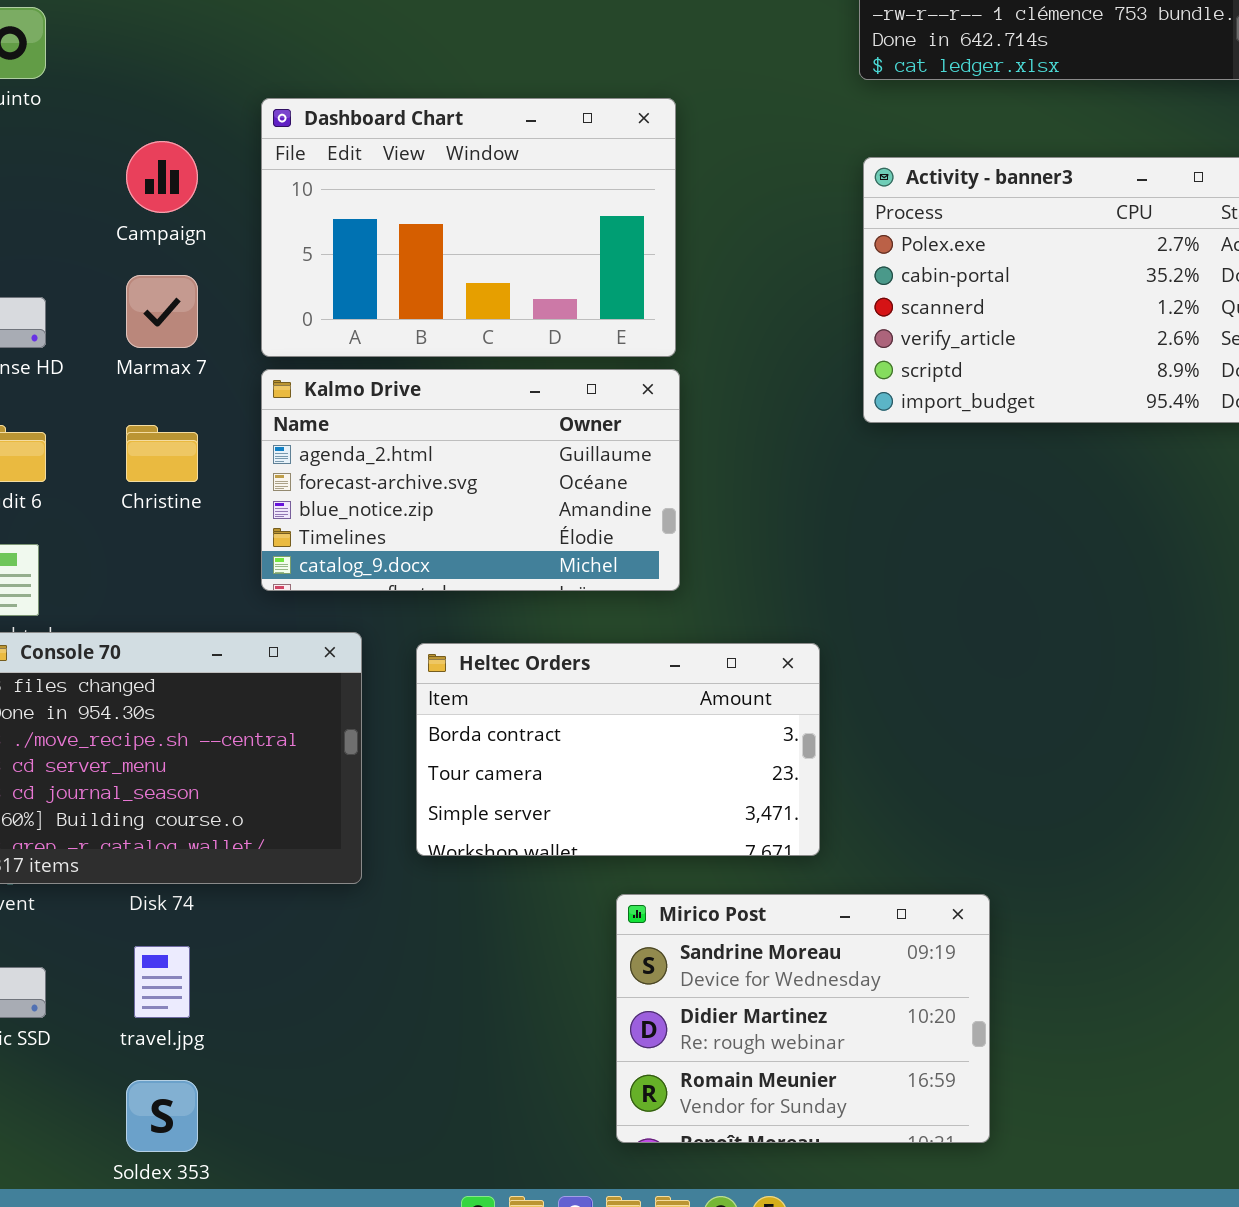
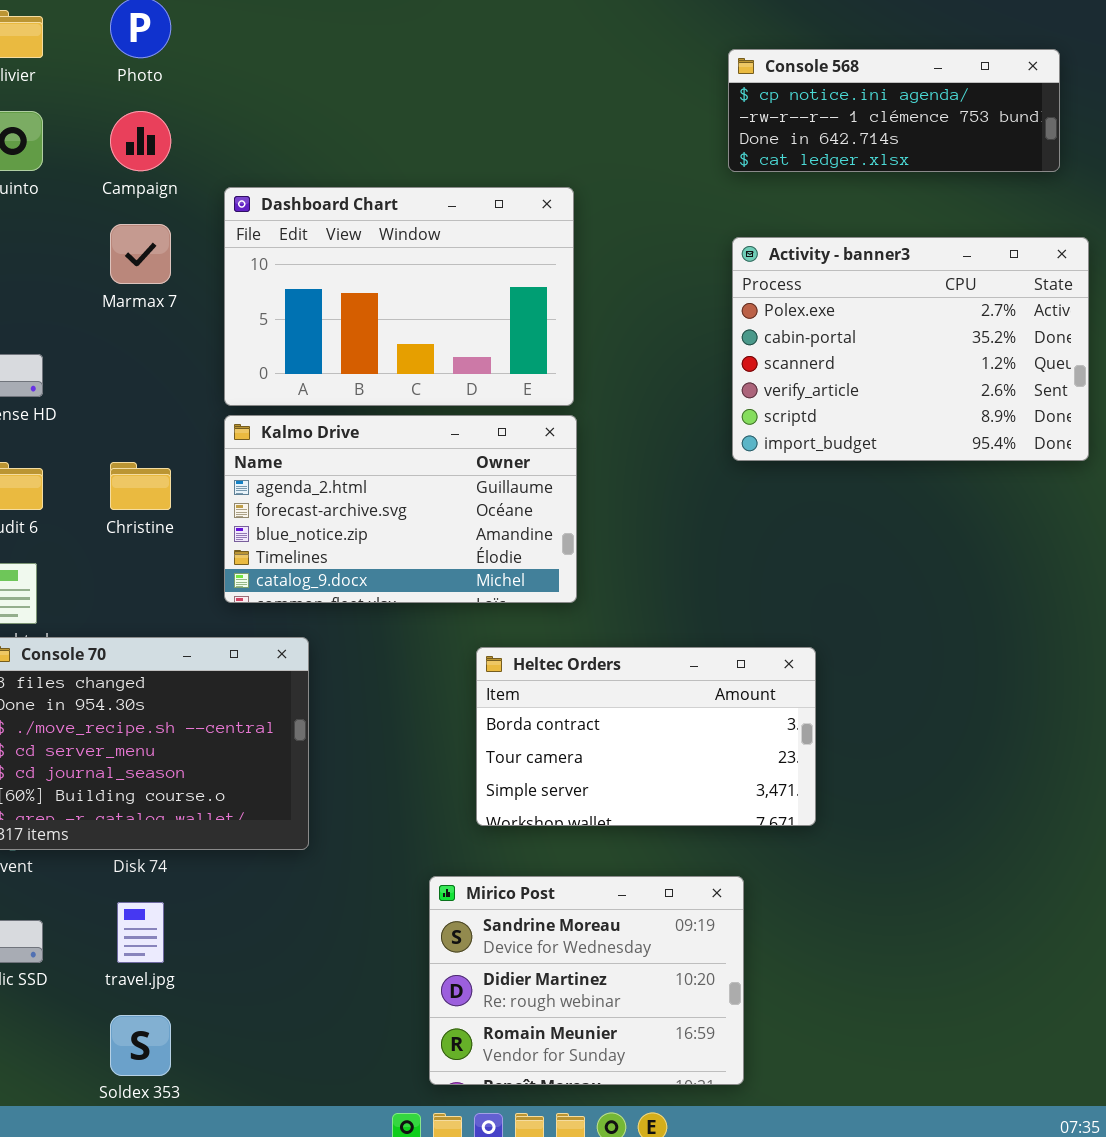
Campaign: [126,141,198,213] -> [110,111,171,171], moved
Marmax 7: [126,275,198,348] -> [110,224,171,284], moved
Heltec Orders: [416,643,820,856] -> [476,647,816,826], moved
Mirico Post: [616,894,990,1143] -> [429,876,744,1085], moved

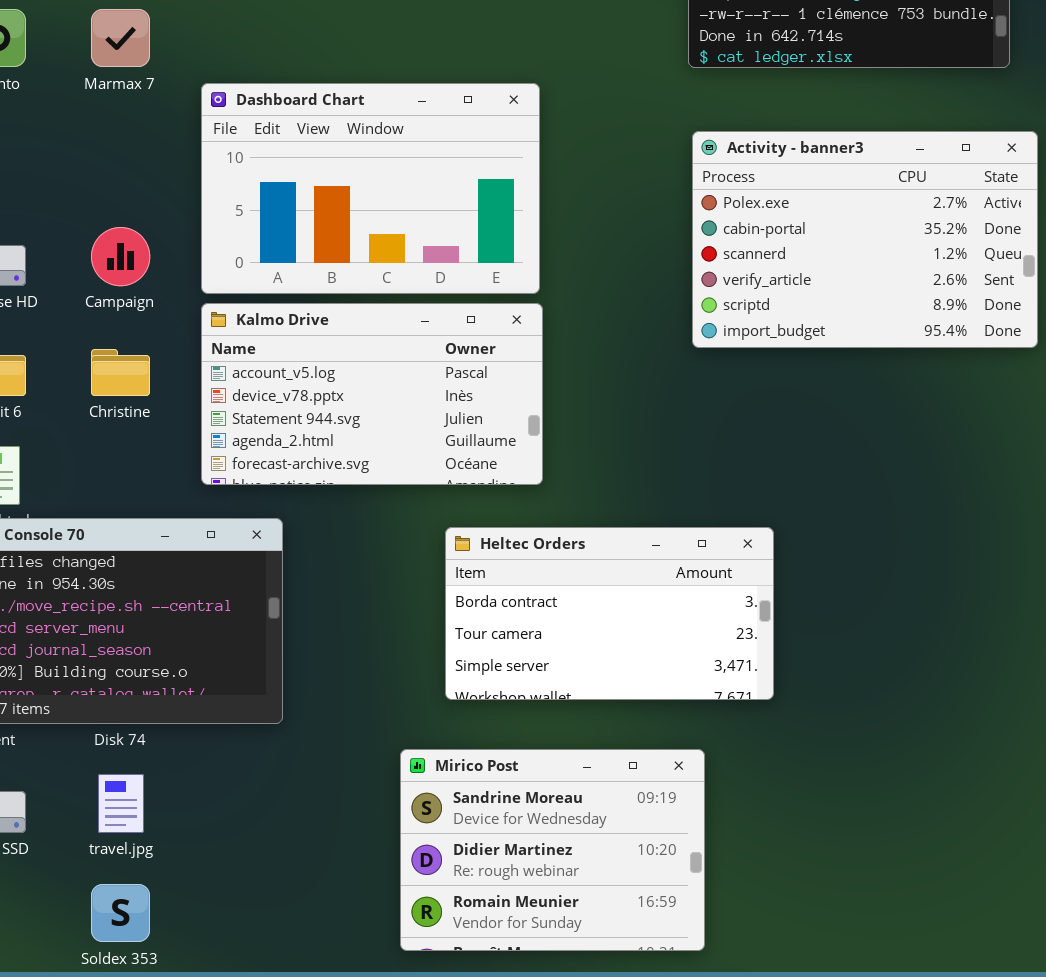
Campaign: [110,111,171,171] -> [91,227,150,286], moved
Marmax 7: [110,224,171,284] -> [91,9,150,67], moved
Kalmo Drive: [224,415,577,603] -> [201,303,543,485], scrolled up 3 rows

